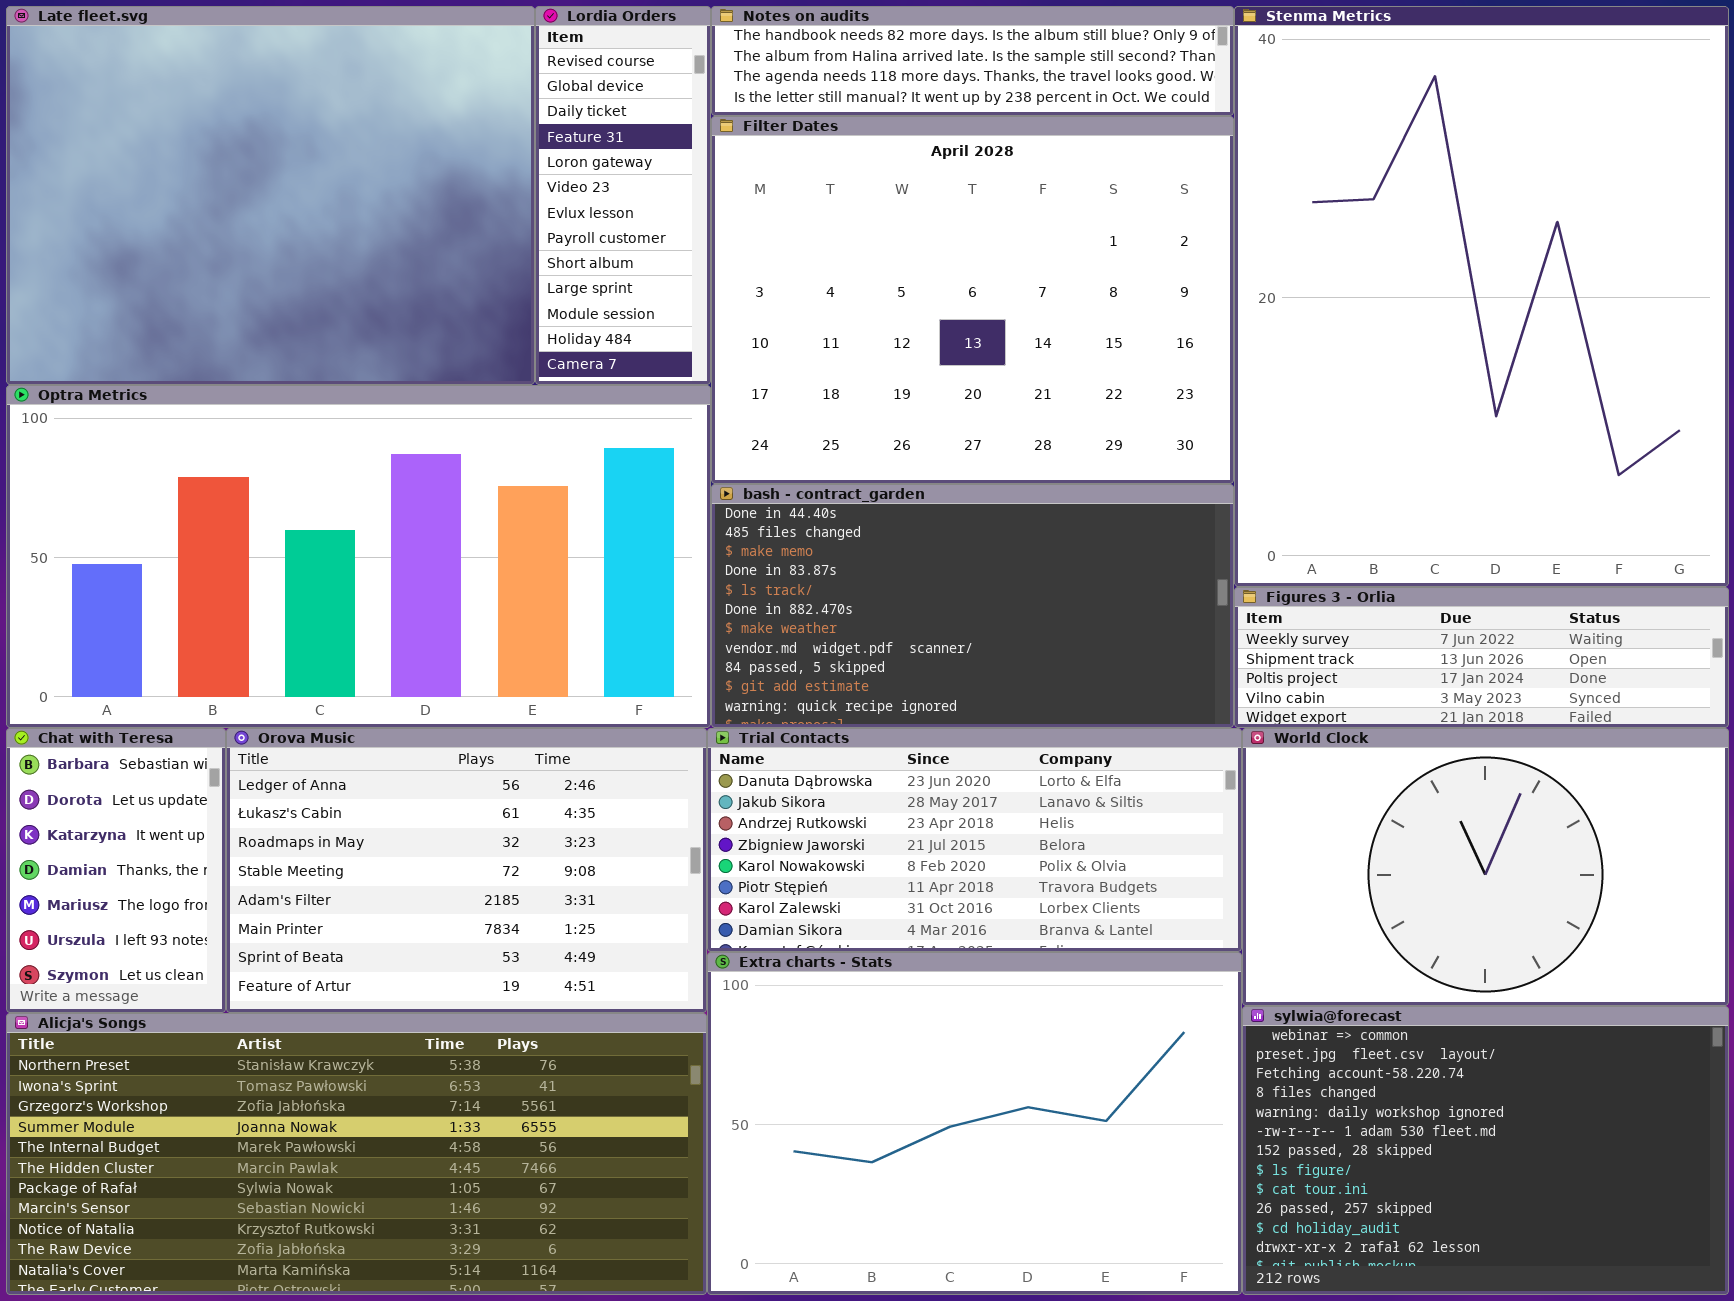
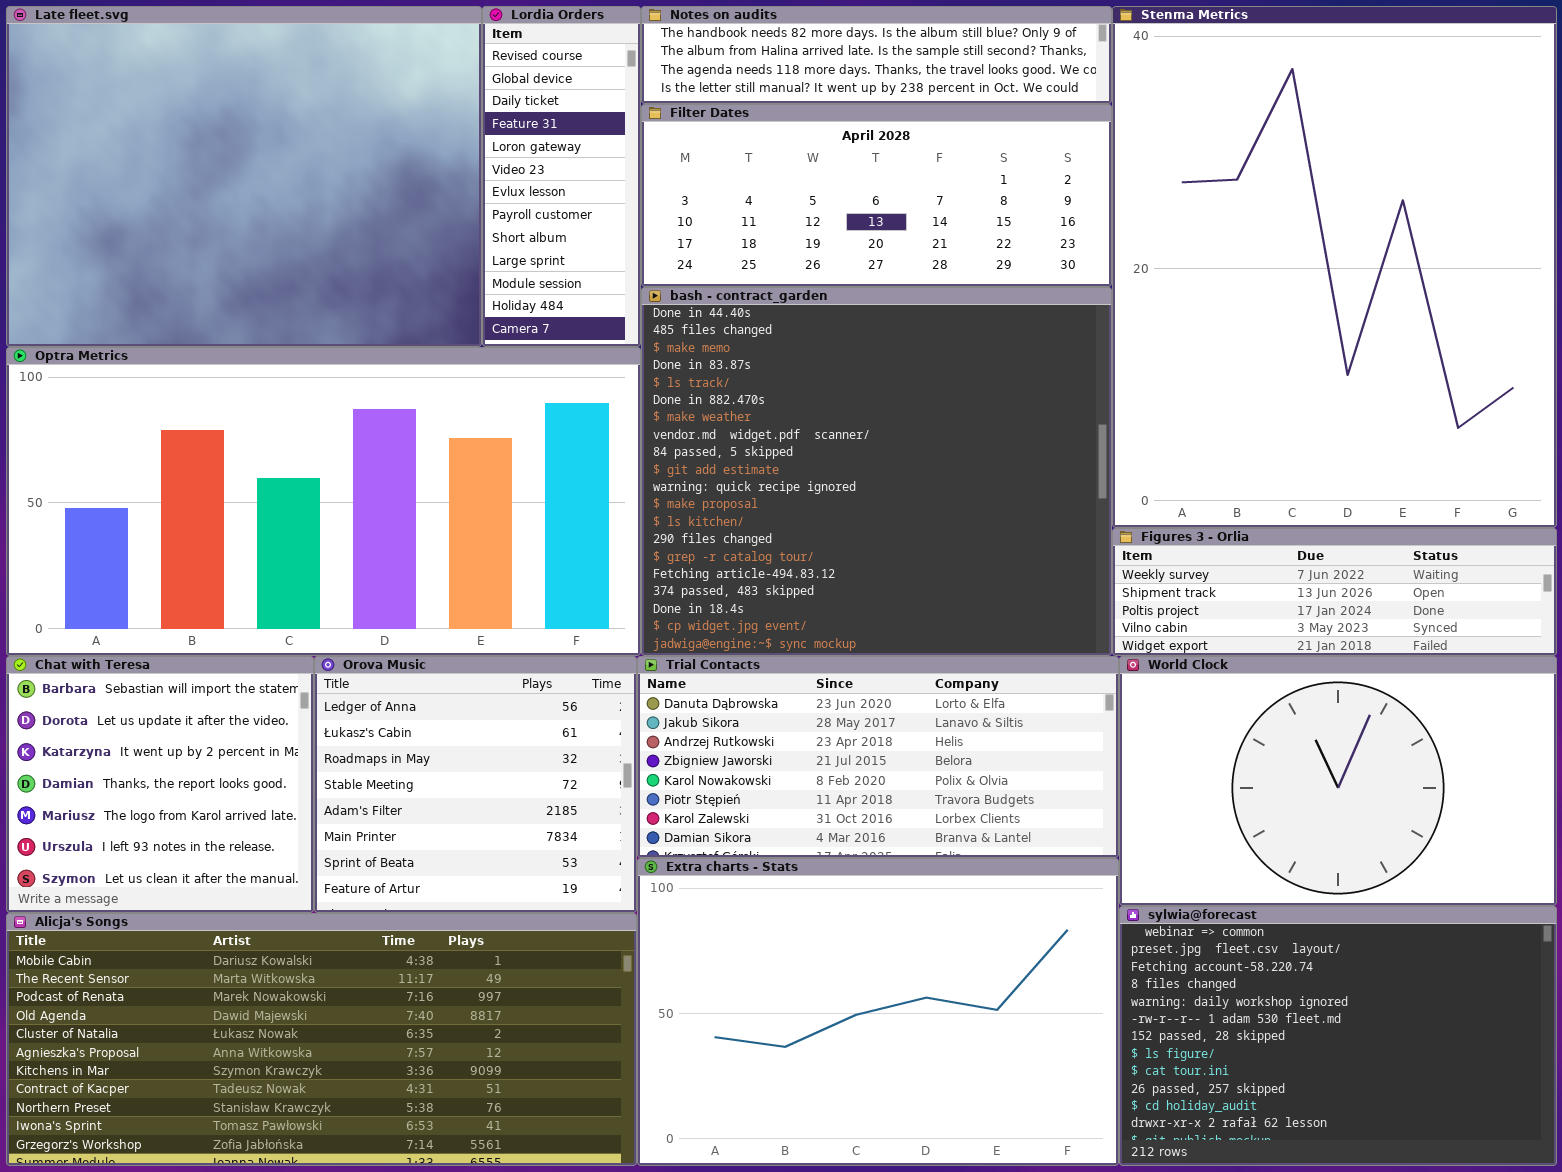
Filter Dates: [711,116,1234,484] -> [641,104,1112,287], resized
bash - contract_garden: [711,484,1234,728] -> [641,287,1112,656], resized
Chat with Teresa: [6,728,226,1013] -> [6,656,314,913], resized
Orova Music: [226,728,707,1013] -> [314,656,637,913], resized
Alicja's Songs: [6,1013,707,1295] -> [6,913,637,1166], scrolled up 8 rows

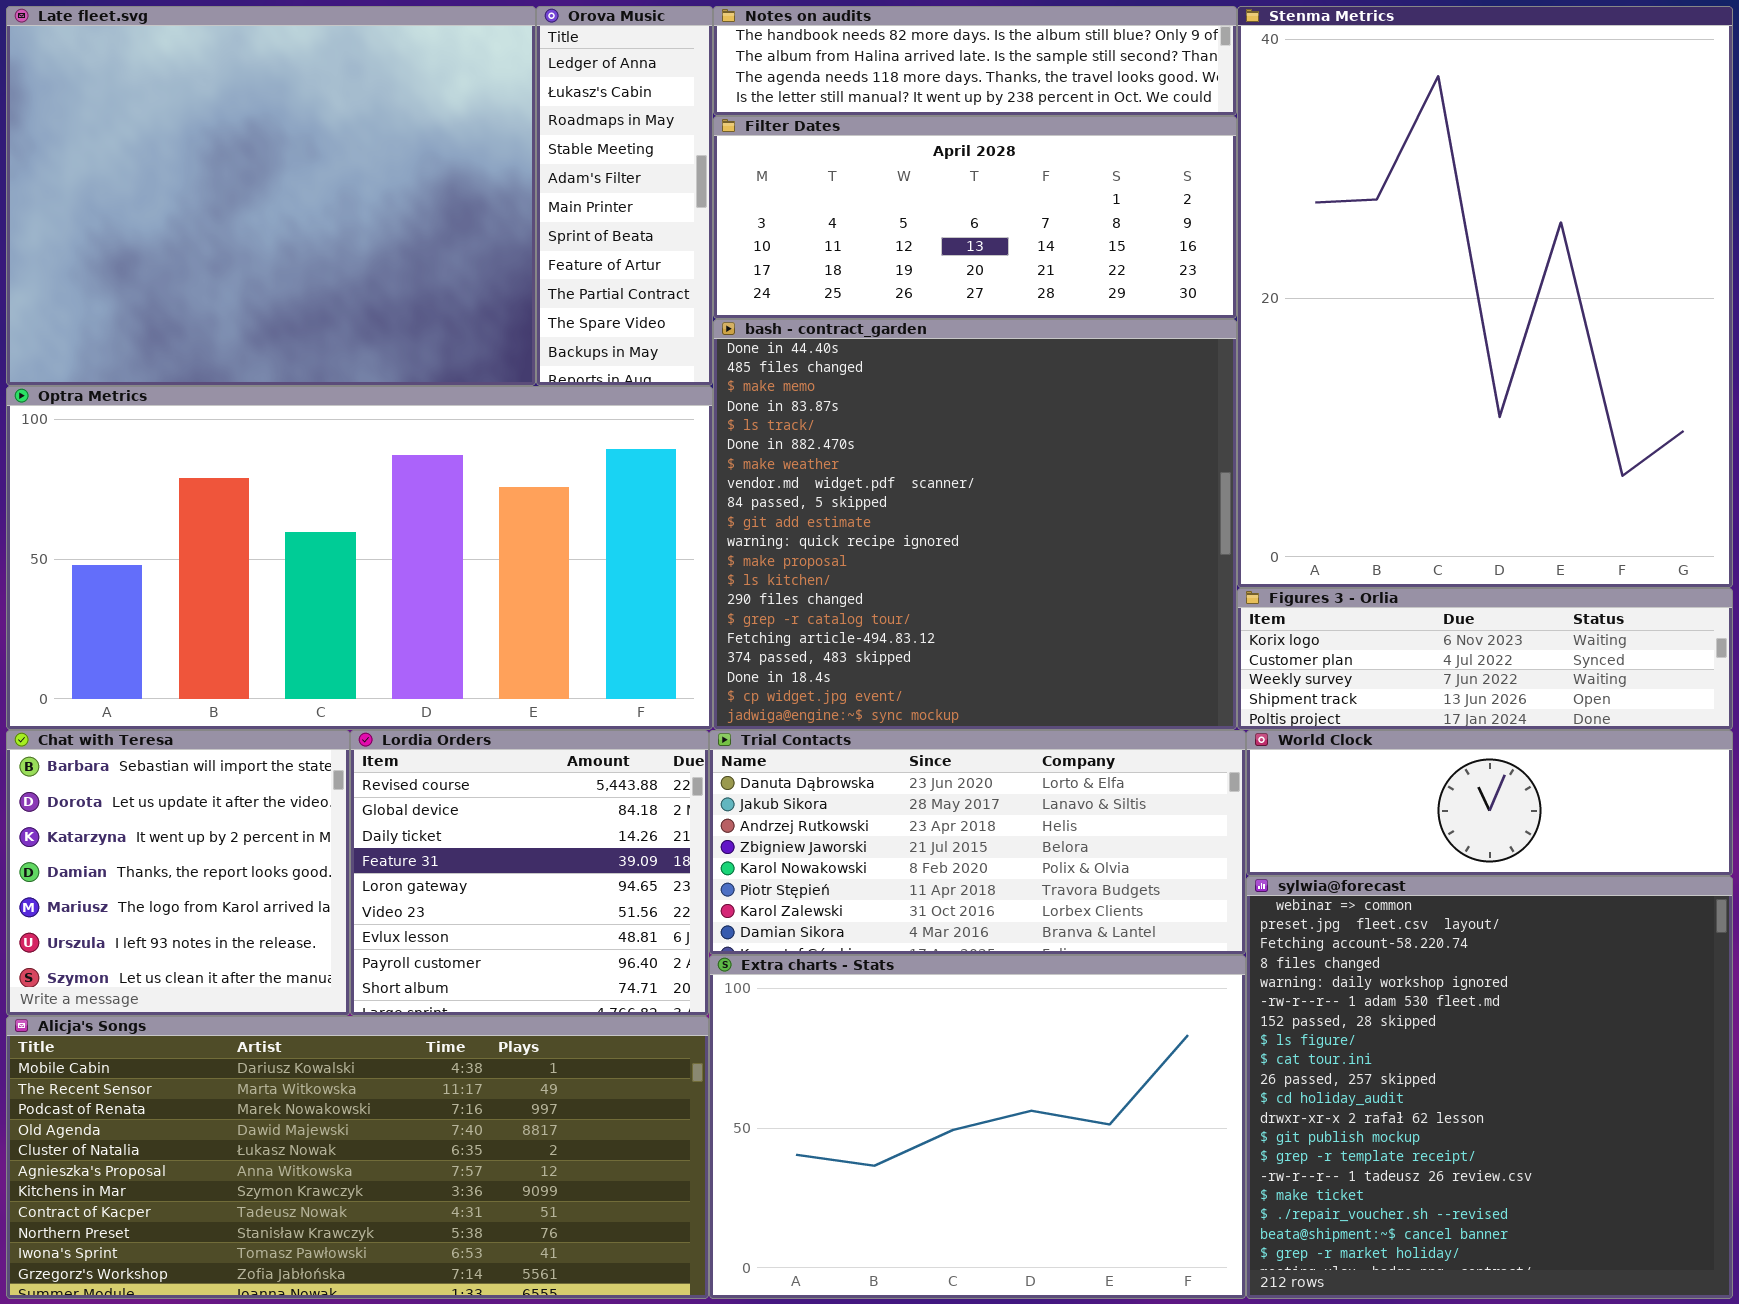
Lordia Orders: [482,6,641,347] -> [350,730,709,1016], moved, resized
Figures 3 - Orlia: [1112,528,1557,656] -> [1237,588,1733,730], scrolled up 2 rows
Orova Music: [314,656,637,913] -> [536,6,713,386], moved, resized
World Clock: [1119,656,1557,906] -> [1246,730,1733,876], resized
sylwia@forecast: [1119,906,1557,1166] -> [1246,876,1733,1299], resized

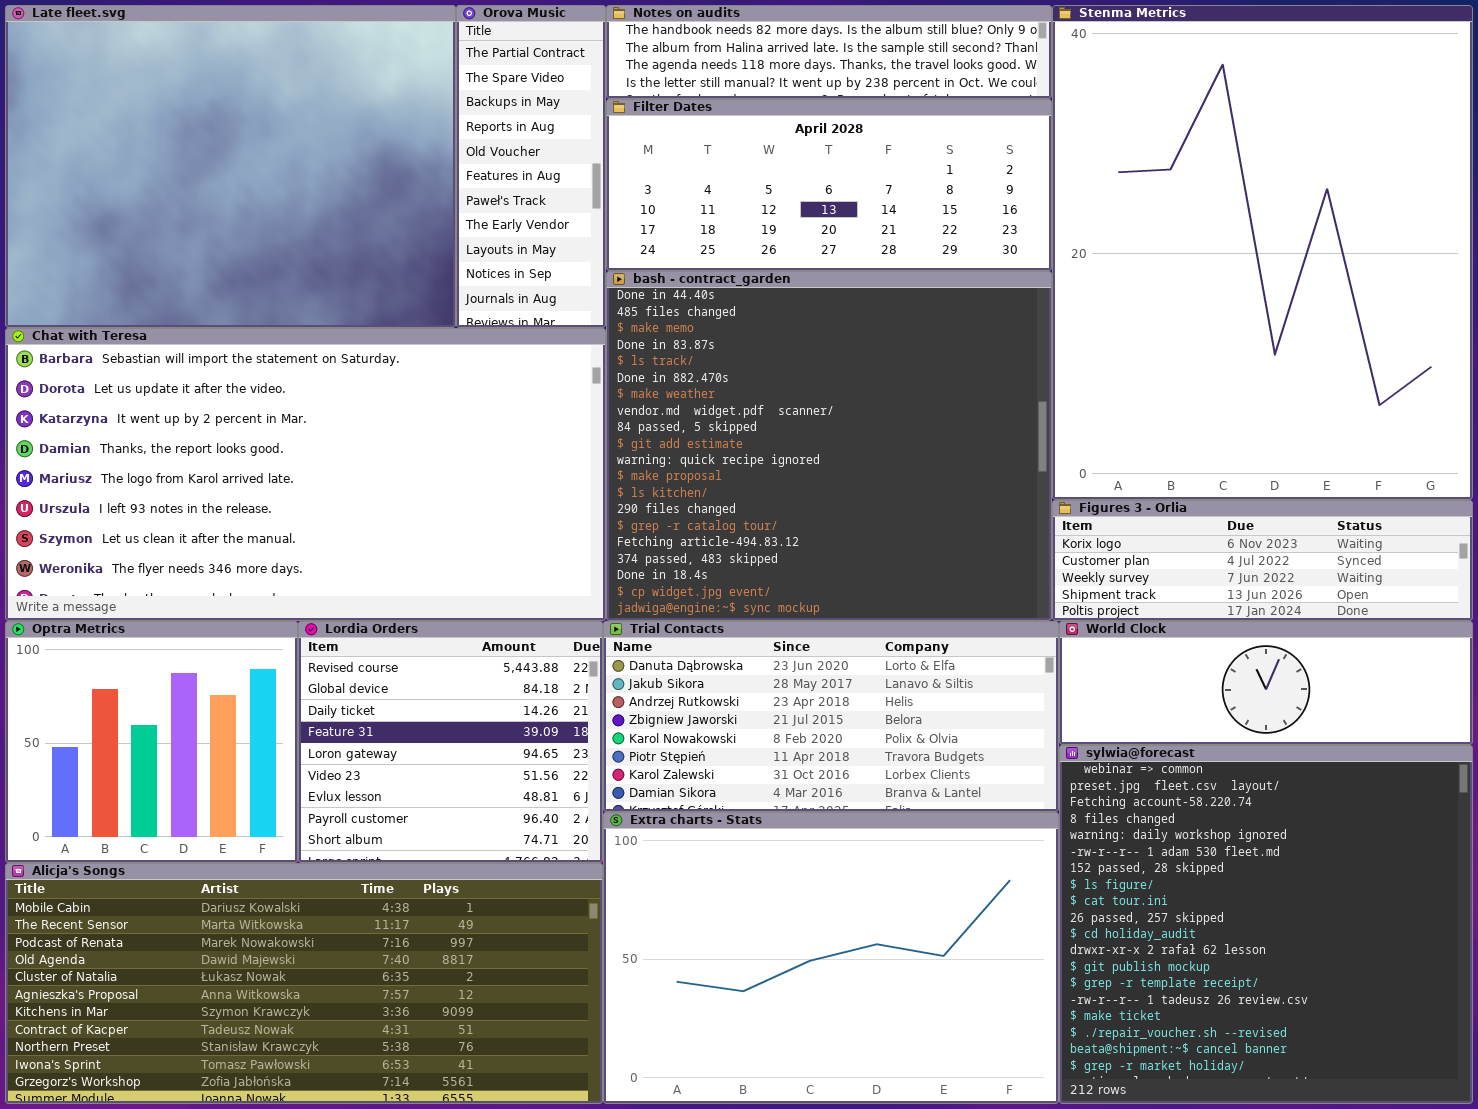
Orova Music: [536,6,713,386] -> [456,5,606,328], scrolled down 8 rows
Optra Metrics: [6,386,713,730] -> [5,621,298,863], moved, resized
Chat with Teresa: [6,730,350,1016] -> [5,328,606,621], moved, resized

